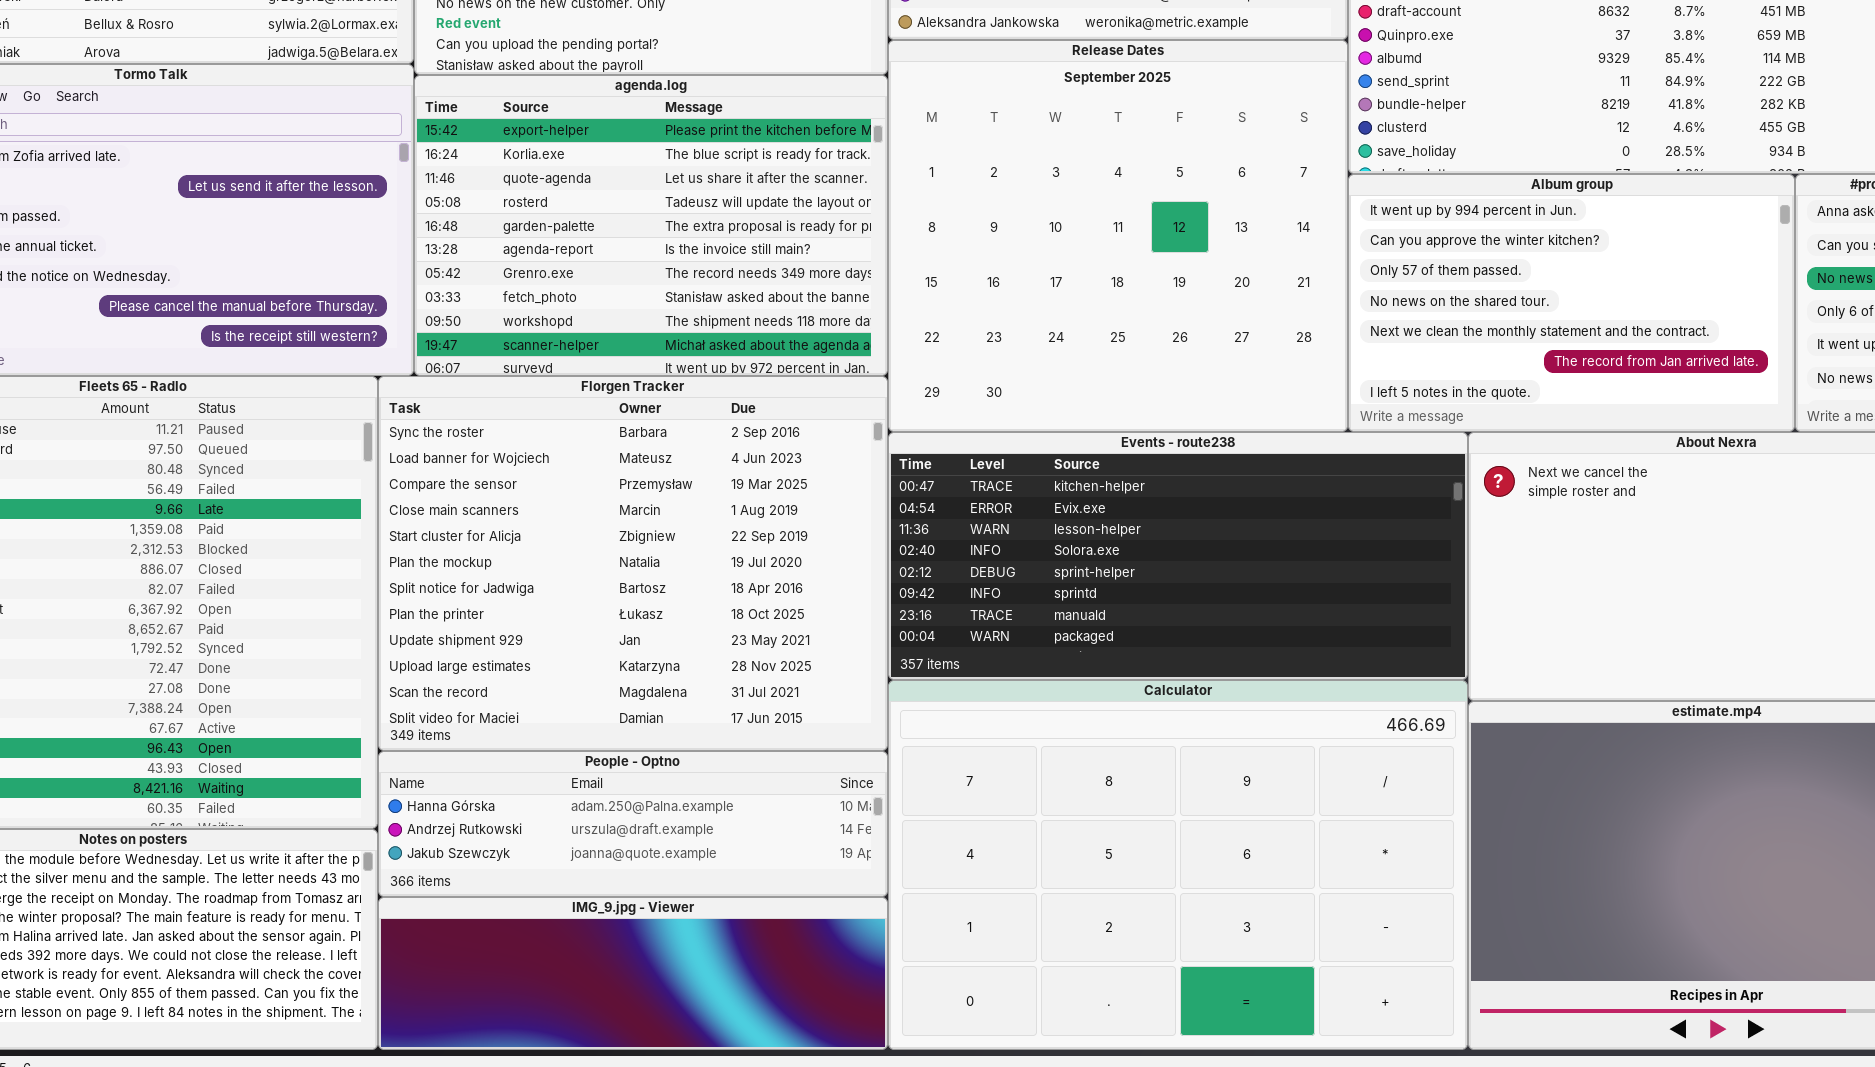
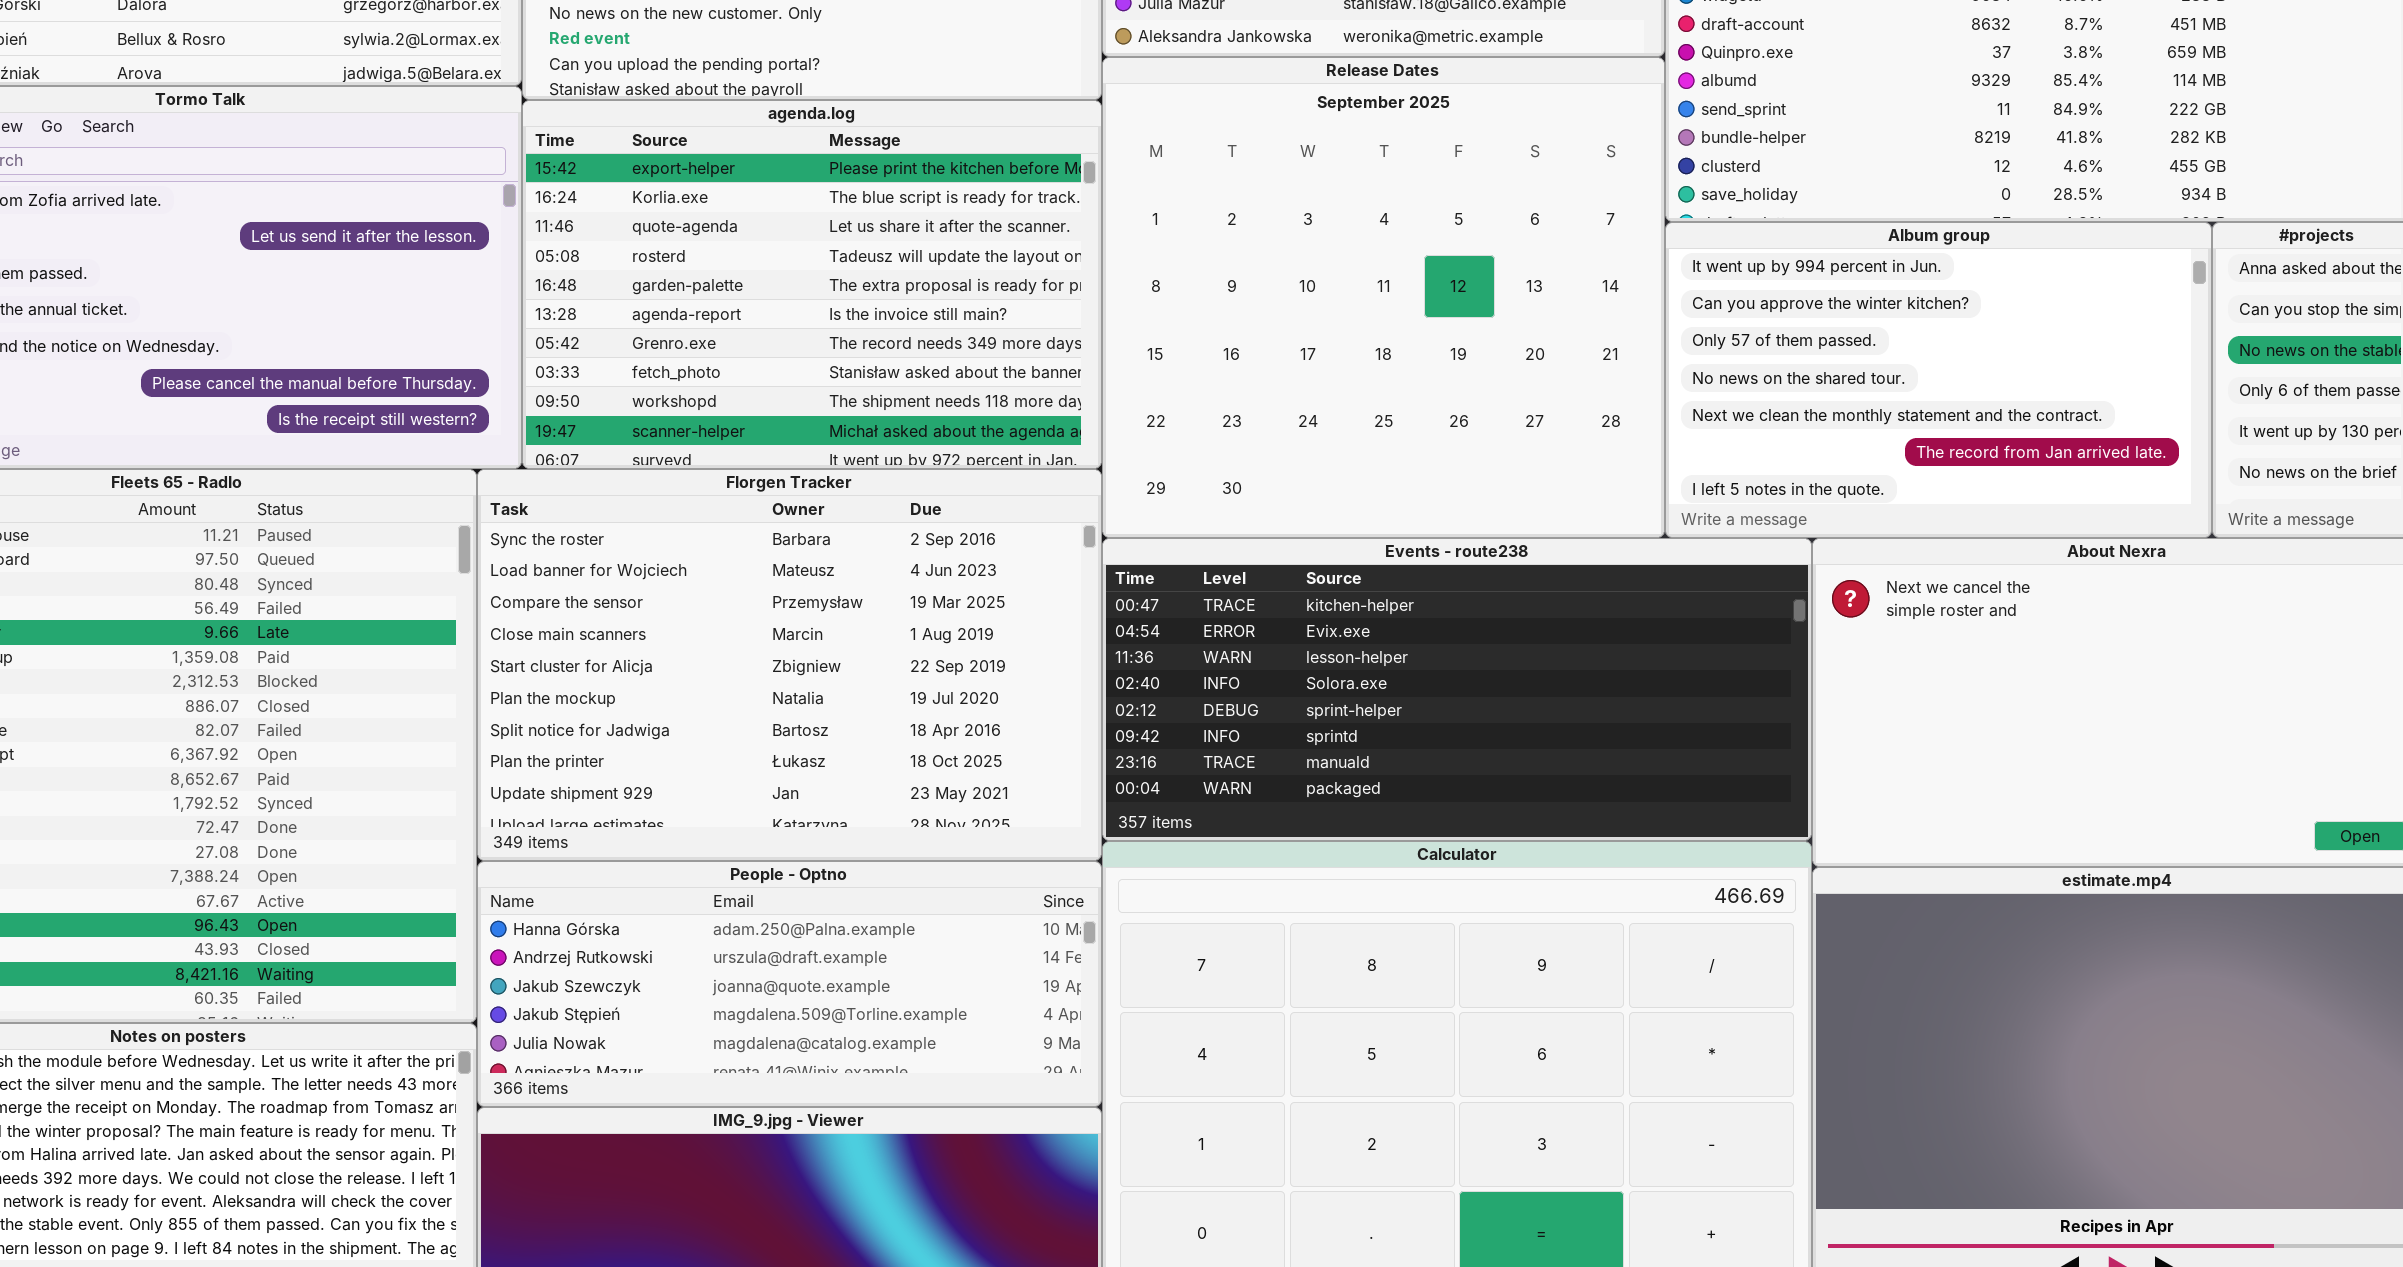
Florgen Tracker: [378,376,888,751] -> [477,469,1102,861], resized
People - Optno: [378,751,888,897] -> [477,861,1102,1107], resized

